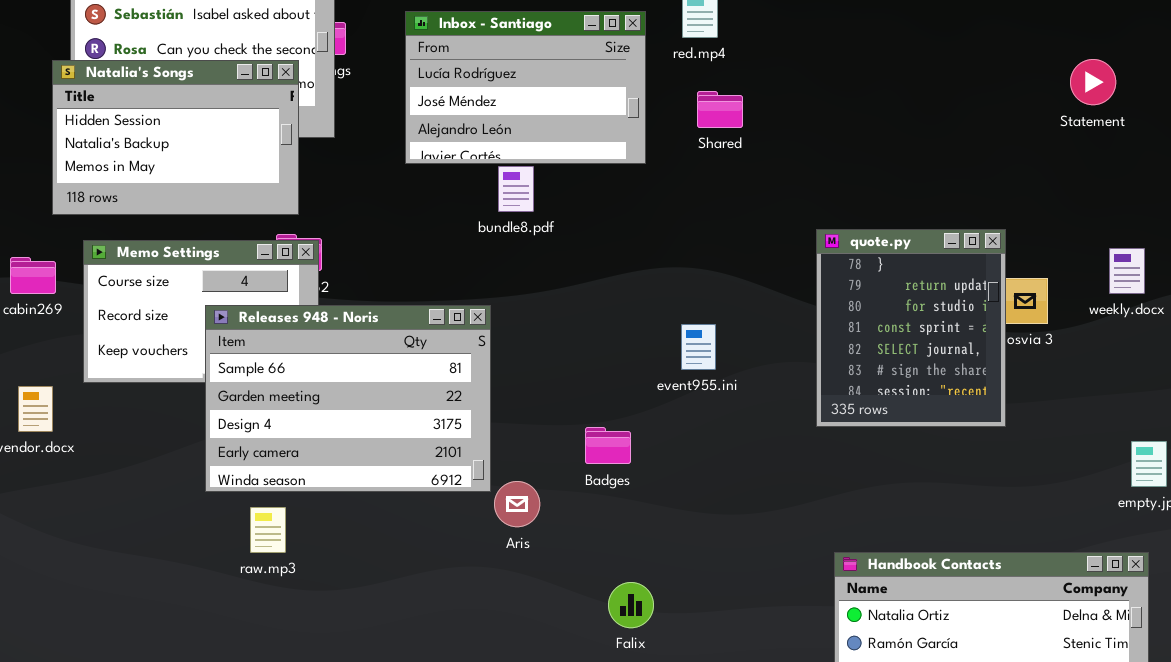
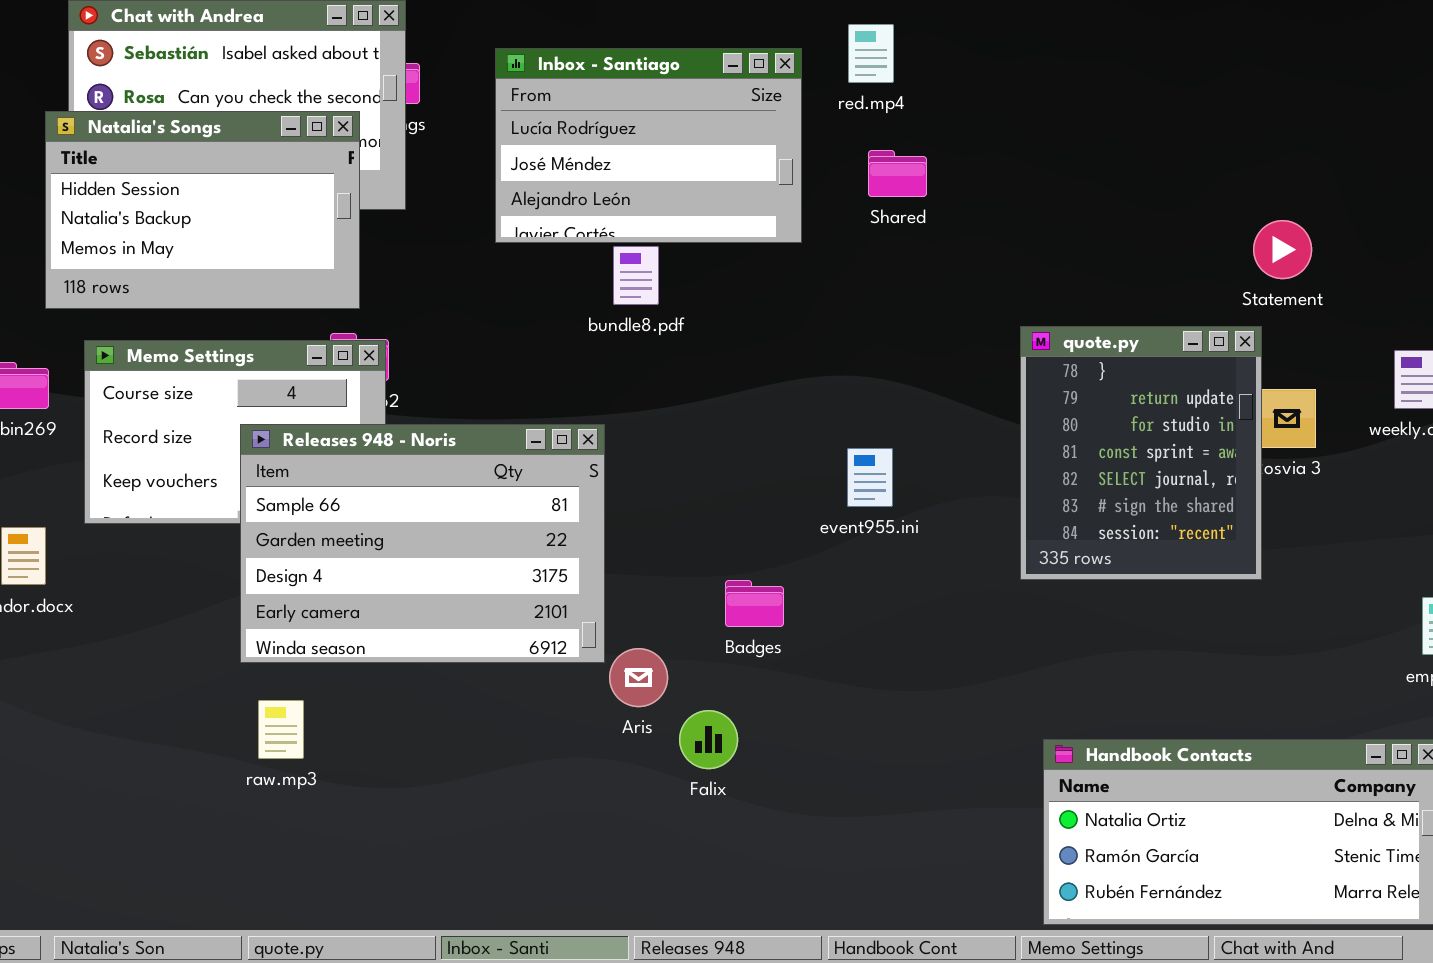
Statement: [1070,59,1116,105] -> [1253,220,1312,279], moved
raw.mp3: [250,507,286,553] -> [258,700,304,759], moved
Falix: [608,582,654,628] -> [679,710,738,769], moved

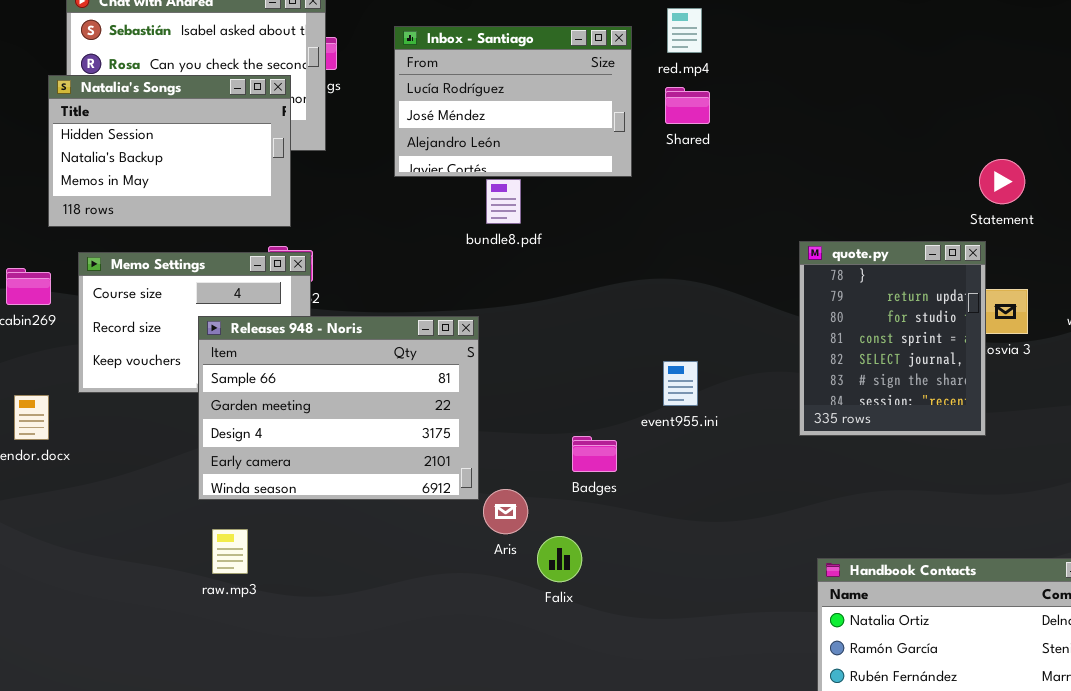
Shared: [868,150,927,197] -> [665,87,710,124], moved
event955.ini: [847,448,893,507] -> [663,361,698,406], moved

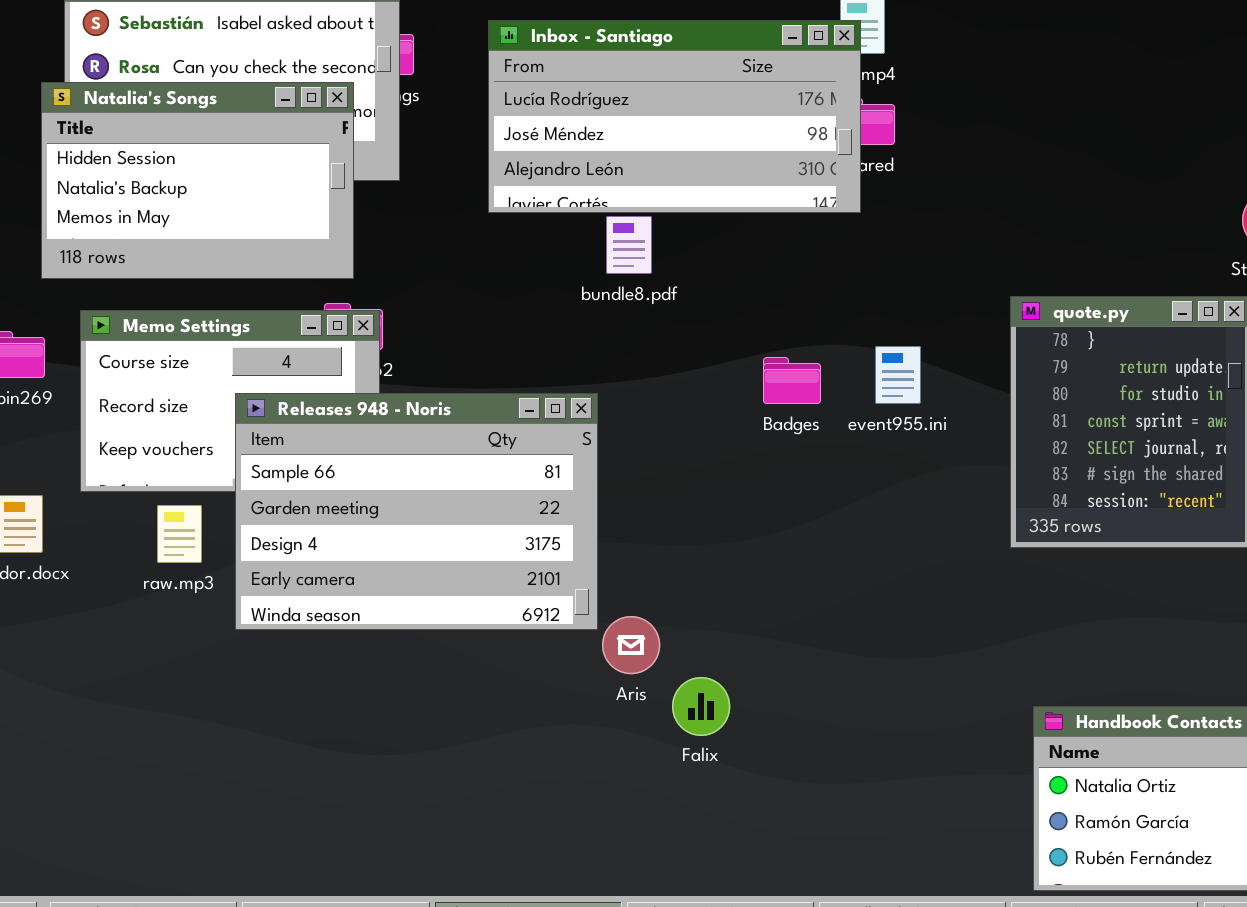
Inbox - Santiago: [394,26,632,177] -> [488,20,861,213], resized
event955.ini: [663,361,698,406] -> [875,346,921,404], moved
Badges: [572,436,617,472] -> [763,357,821,404], moved
raw.mp3: [212,529,248,574] -> [157,505,202,563], moved

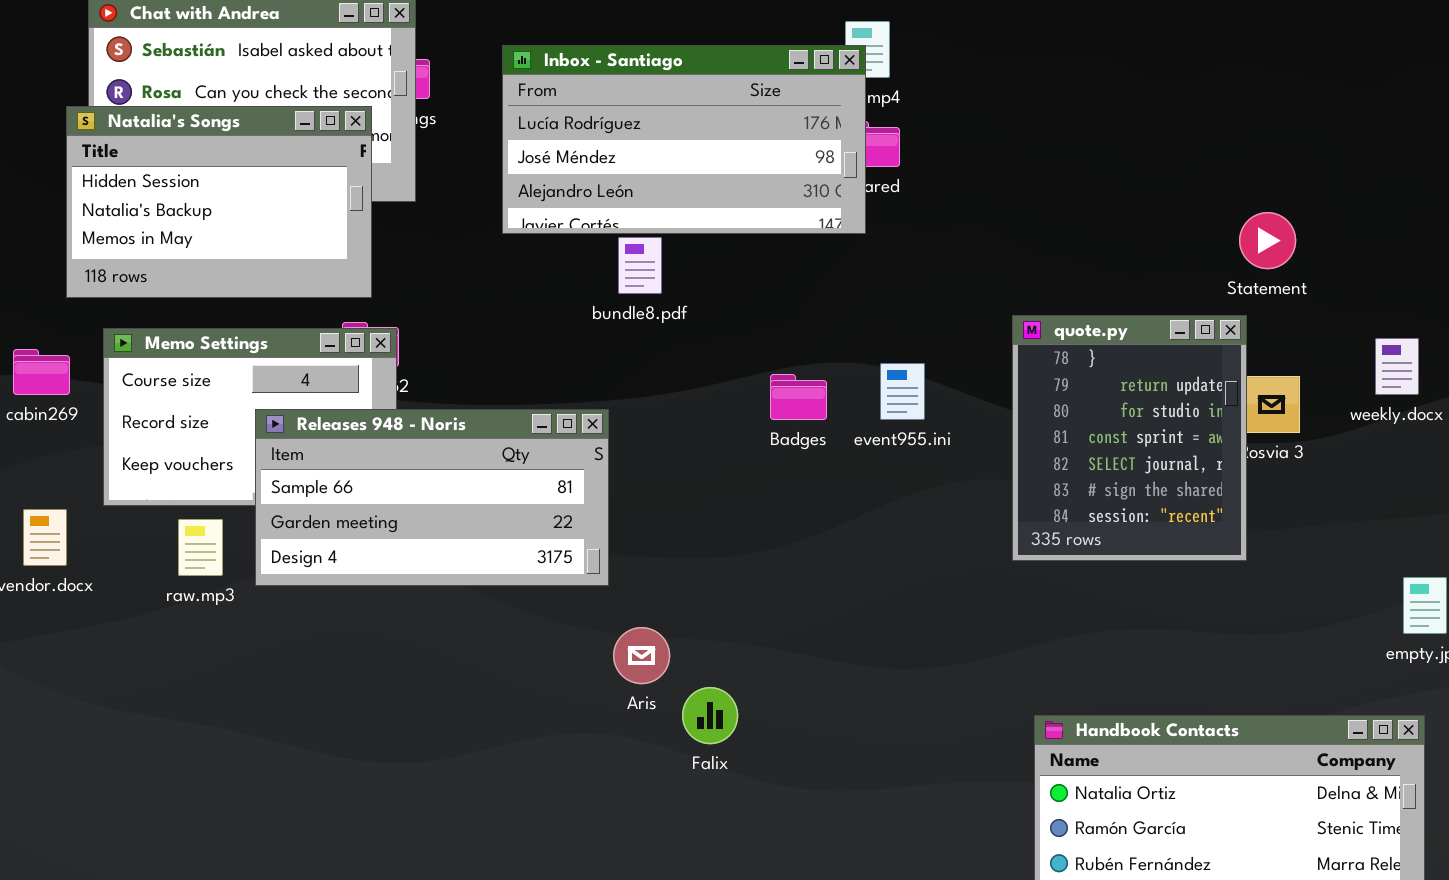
Releases 948 - Noris: [235,393,598,630] -> [255,409,609,586], resized

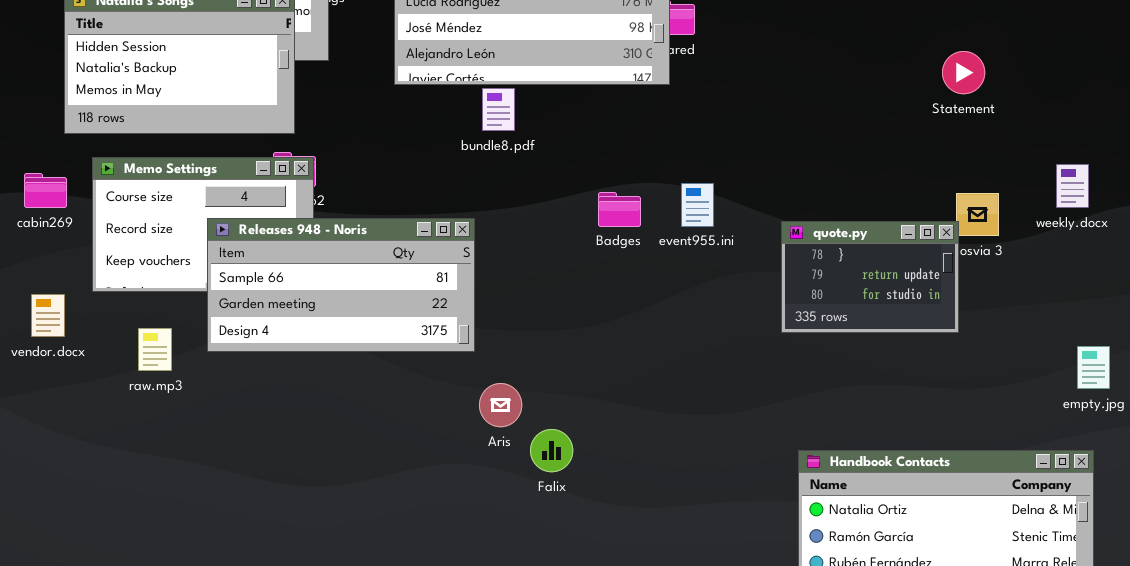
Statement: [1239,212,1296,269] -> [942,51,985,94], moved
quote.py: [1012,315,1247,561] -> [781,221,959,333], resized
raw.mp3: [178,519,223,576] -> [138,328,172,371], moved

